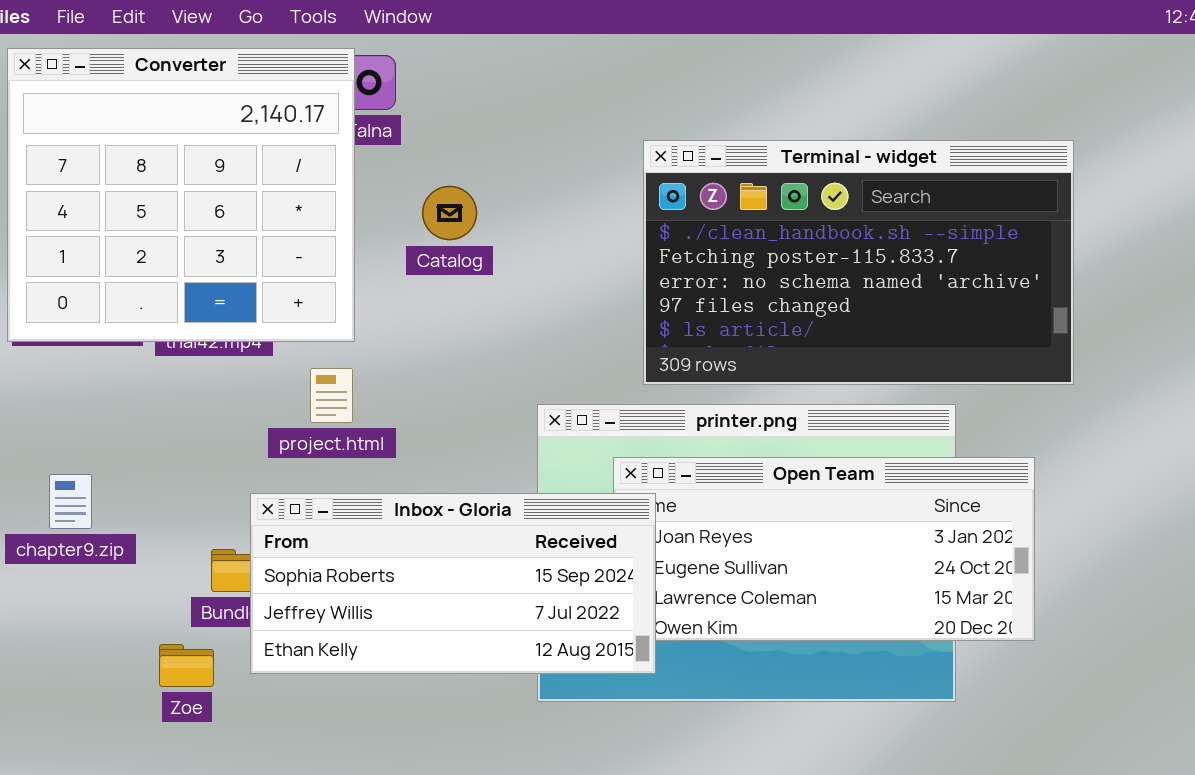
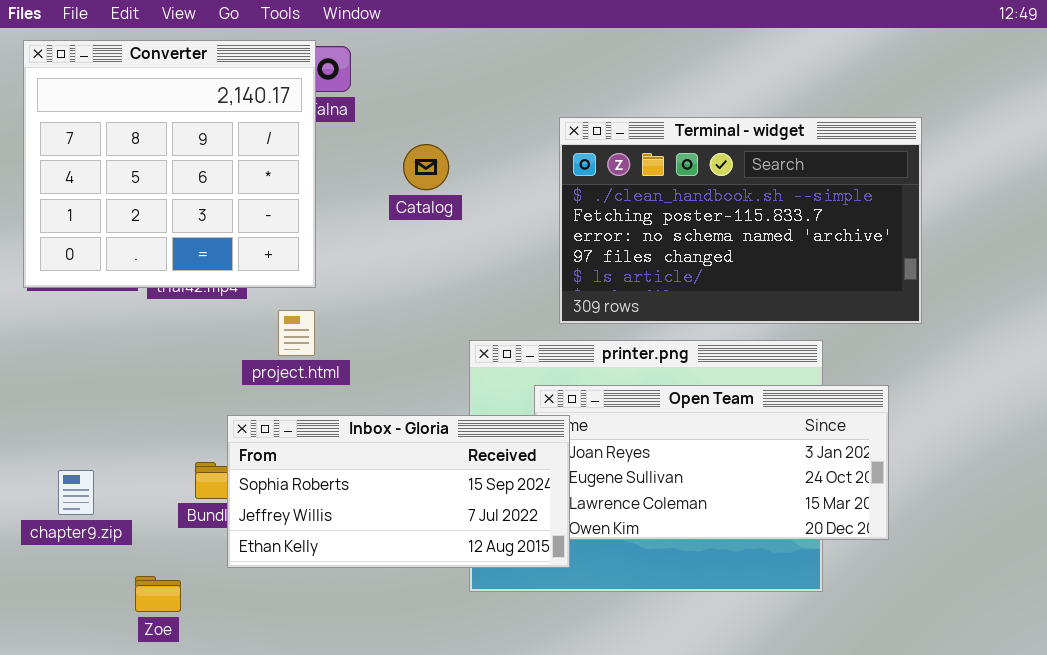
Catalog: [422,186,477,240] -> [403,144,449,190], moved
chapter9.zip: [49,474,92,529] -> [58,470,94,515], moved
Zoe: [159,644,214,687] -> [135,576,181,612], moved

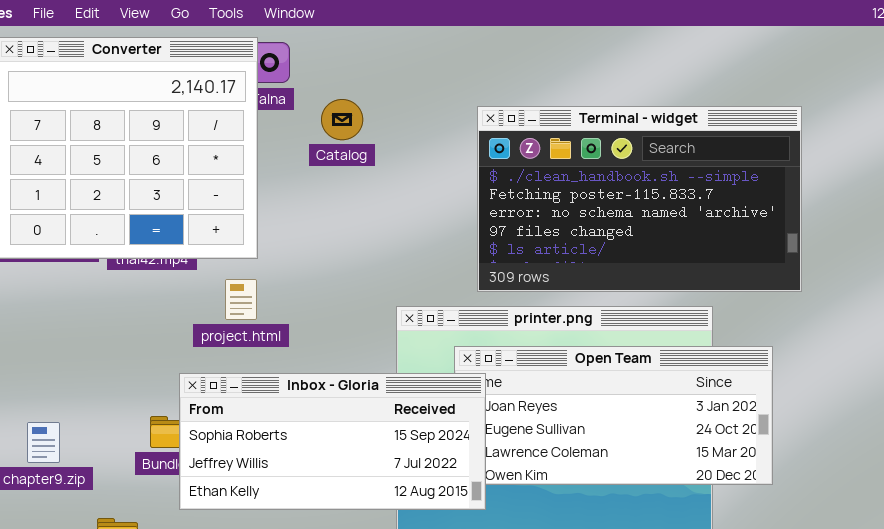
Catalog: [403,144,449,190] -> [321,99,363,140], moved

